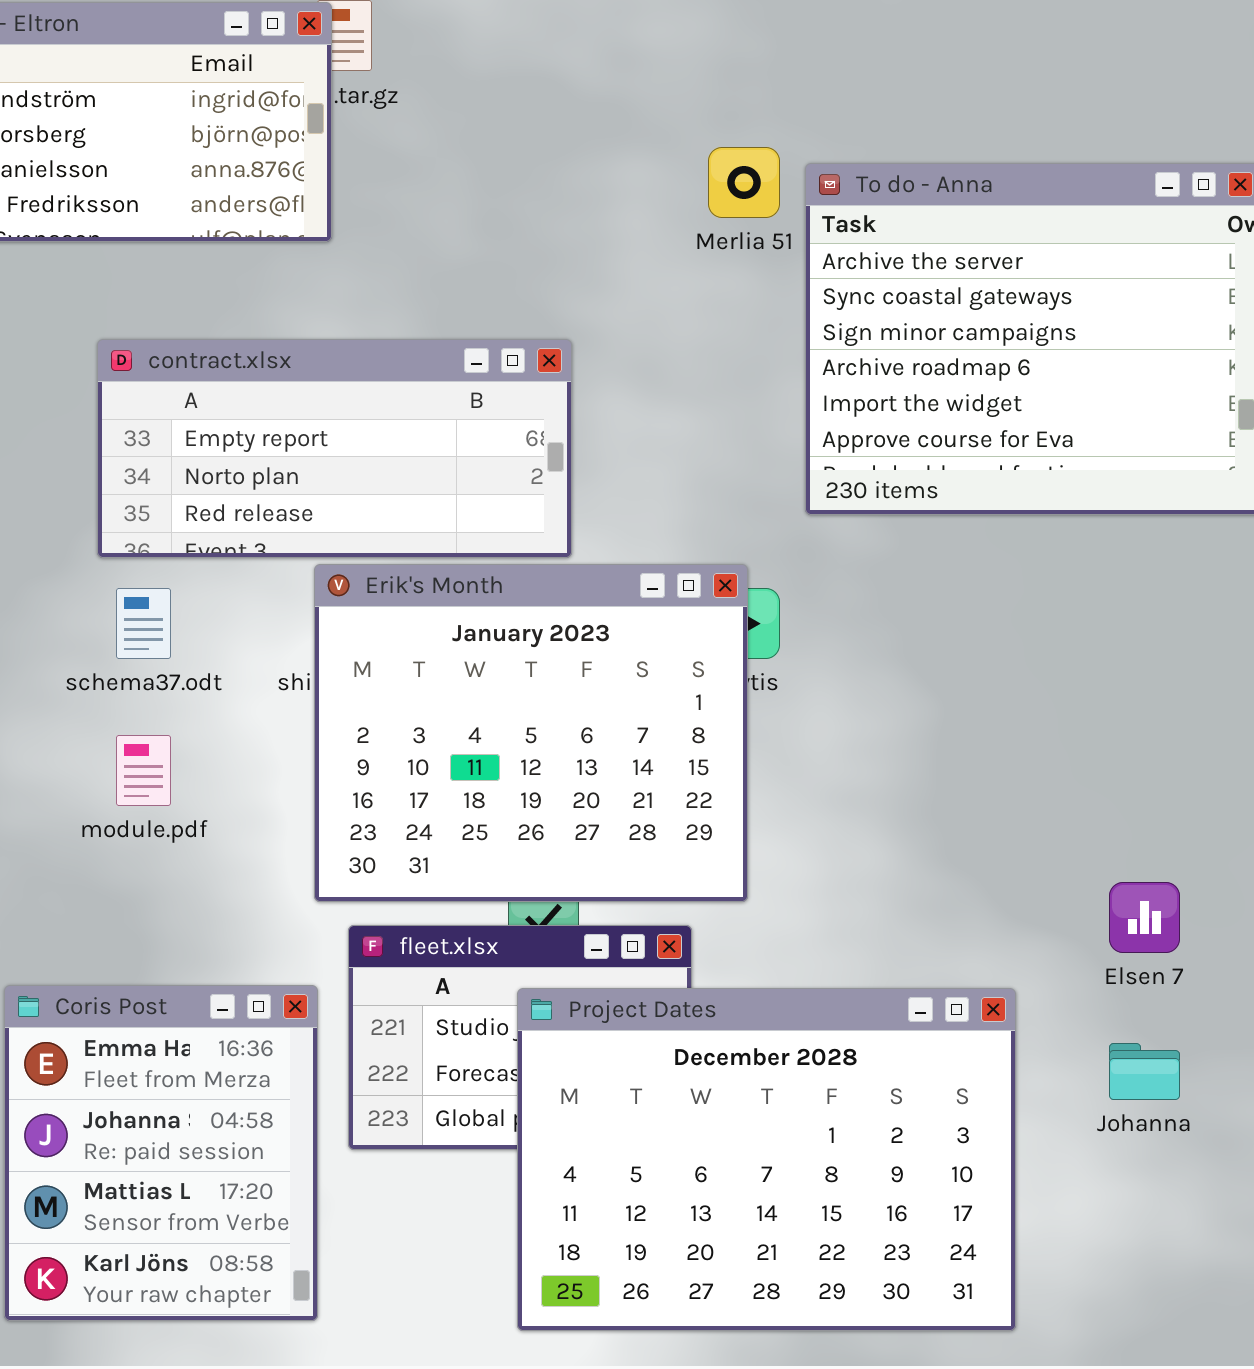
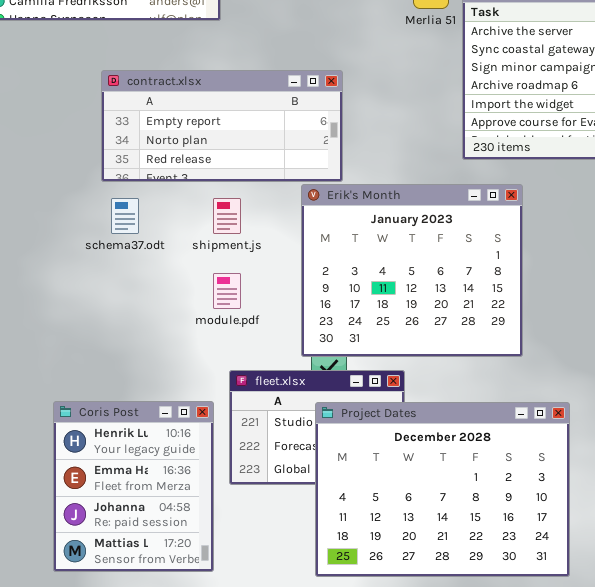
Erik's Month: [314,564,748,902] -> [301,184,523,357], moved
module.pdf: [116,735,171,806] -> [213,273,241,309], moved
Coris Post: [4,985,318,1321] -> [53,401,214,572], scrolled up 1 row

